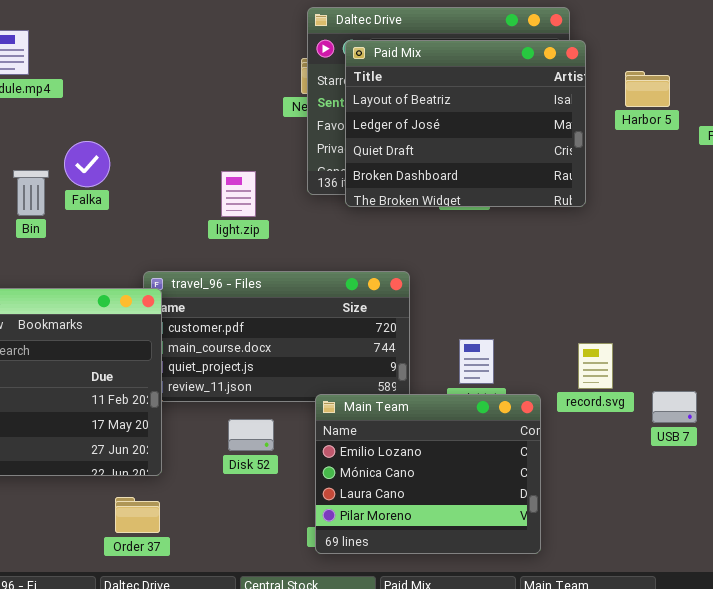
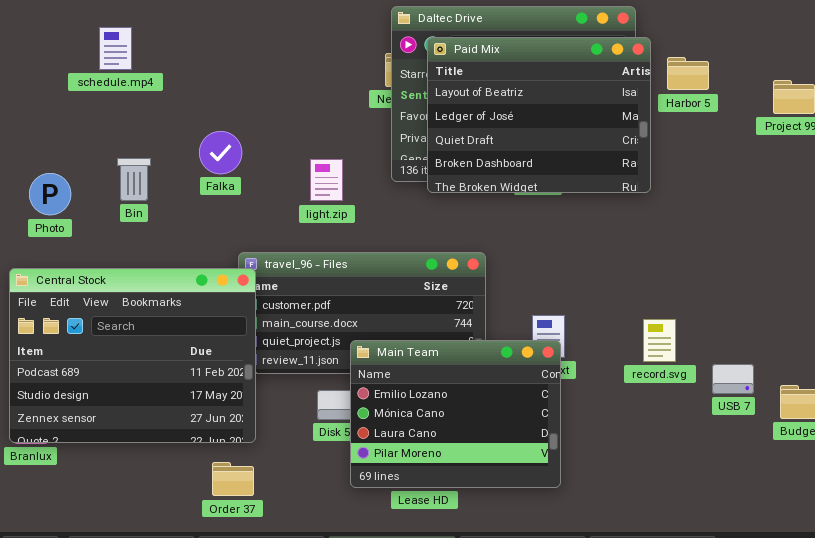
Harbor 5: [625,71,670,107] -> [667,57,709,90], moved
Falka: [64,141,110,187] -> [199,131,242,174], moved
Main Team: [315,394,541,554] -> [350,340,561,488], moved

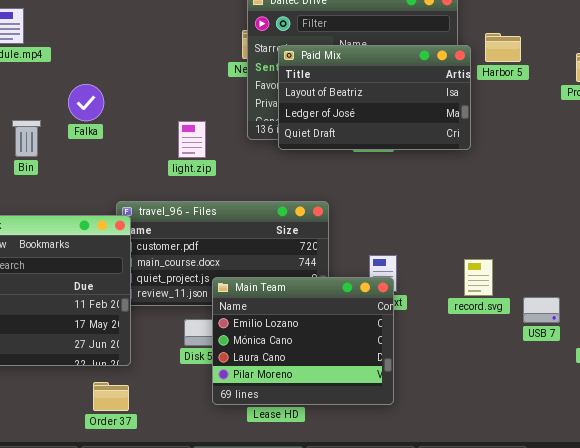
Paid Mix: [427,37,651,193] -> [278,45,471,150], resized
Falka: [199,131,242,174] -> [68,84,104,121], moved

